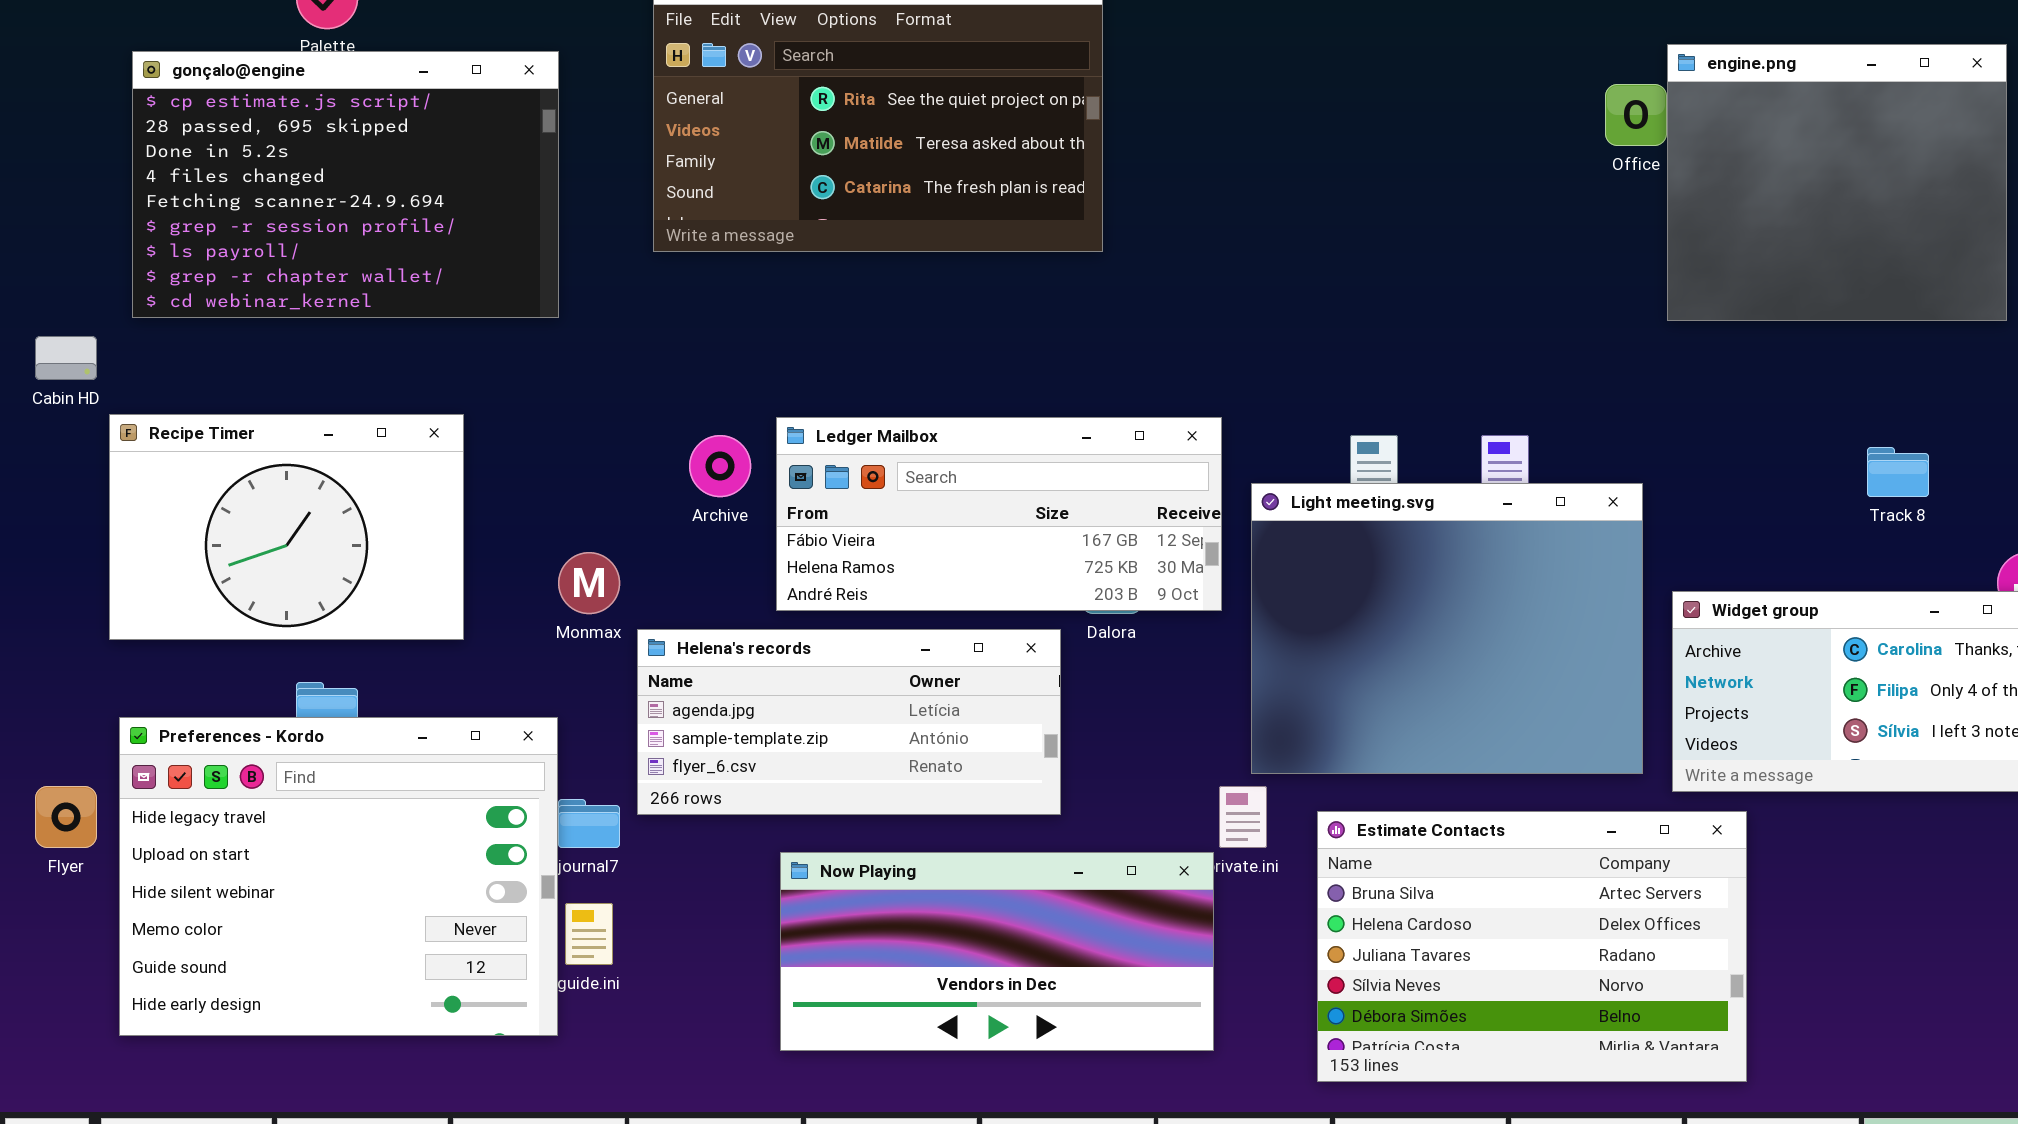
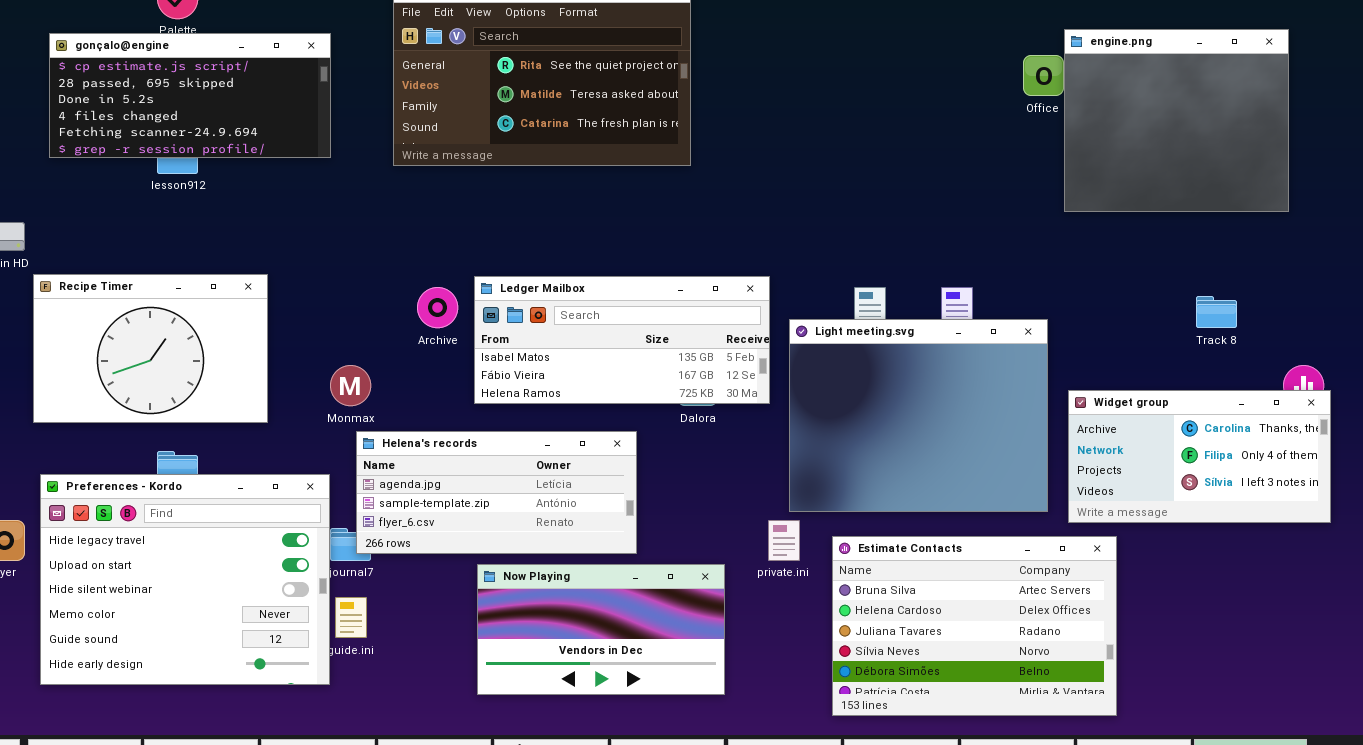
gonçalo@engine: [132,51,559,318] -> [49,33,331,158], resized
Ledger Mailbox: [776,417,1222,611] -> [474,276,770,404], scrolled up 1 row
Helena's records: [637,629,1061,815] -> [356,431,637,554], moved
Now Playing: [780,852,1214,1051] -> [477,564,725,695], resized

